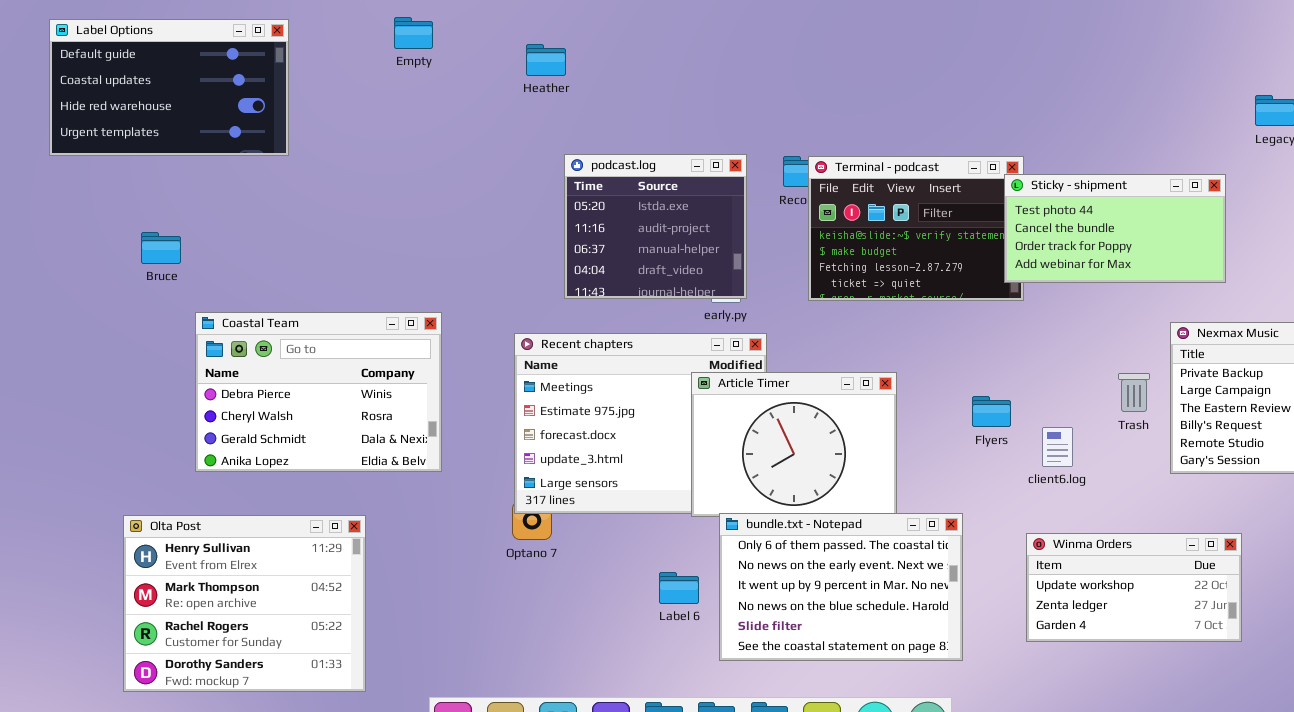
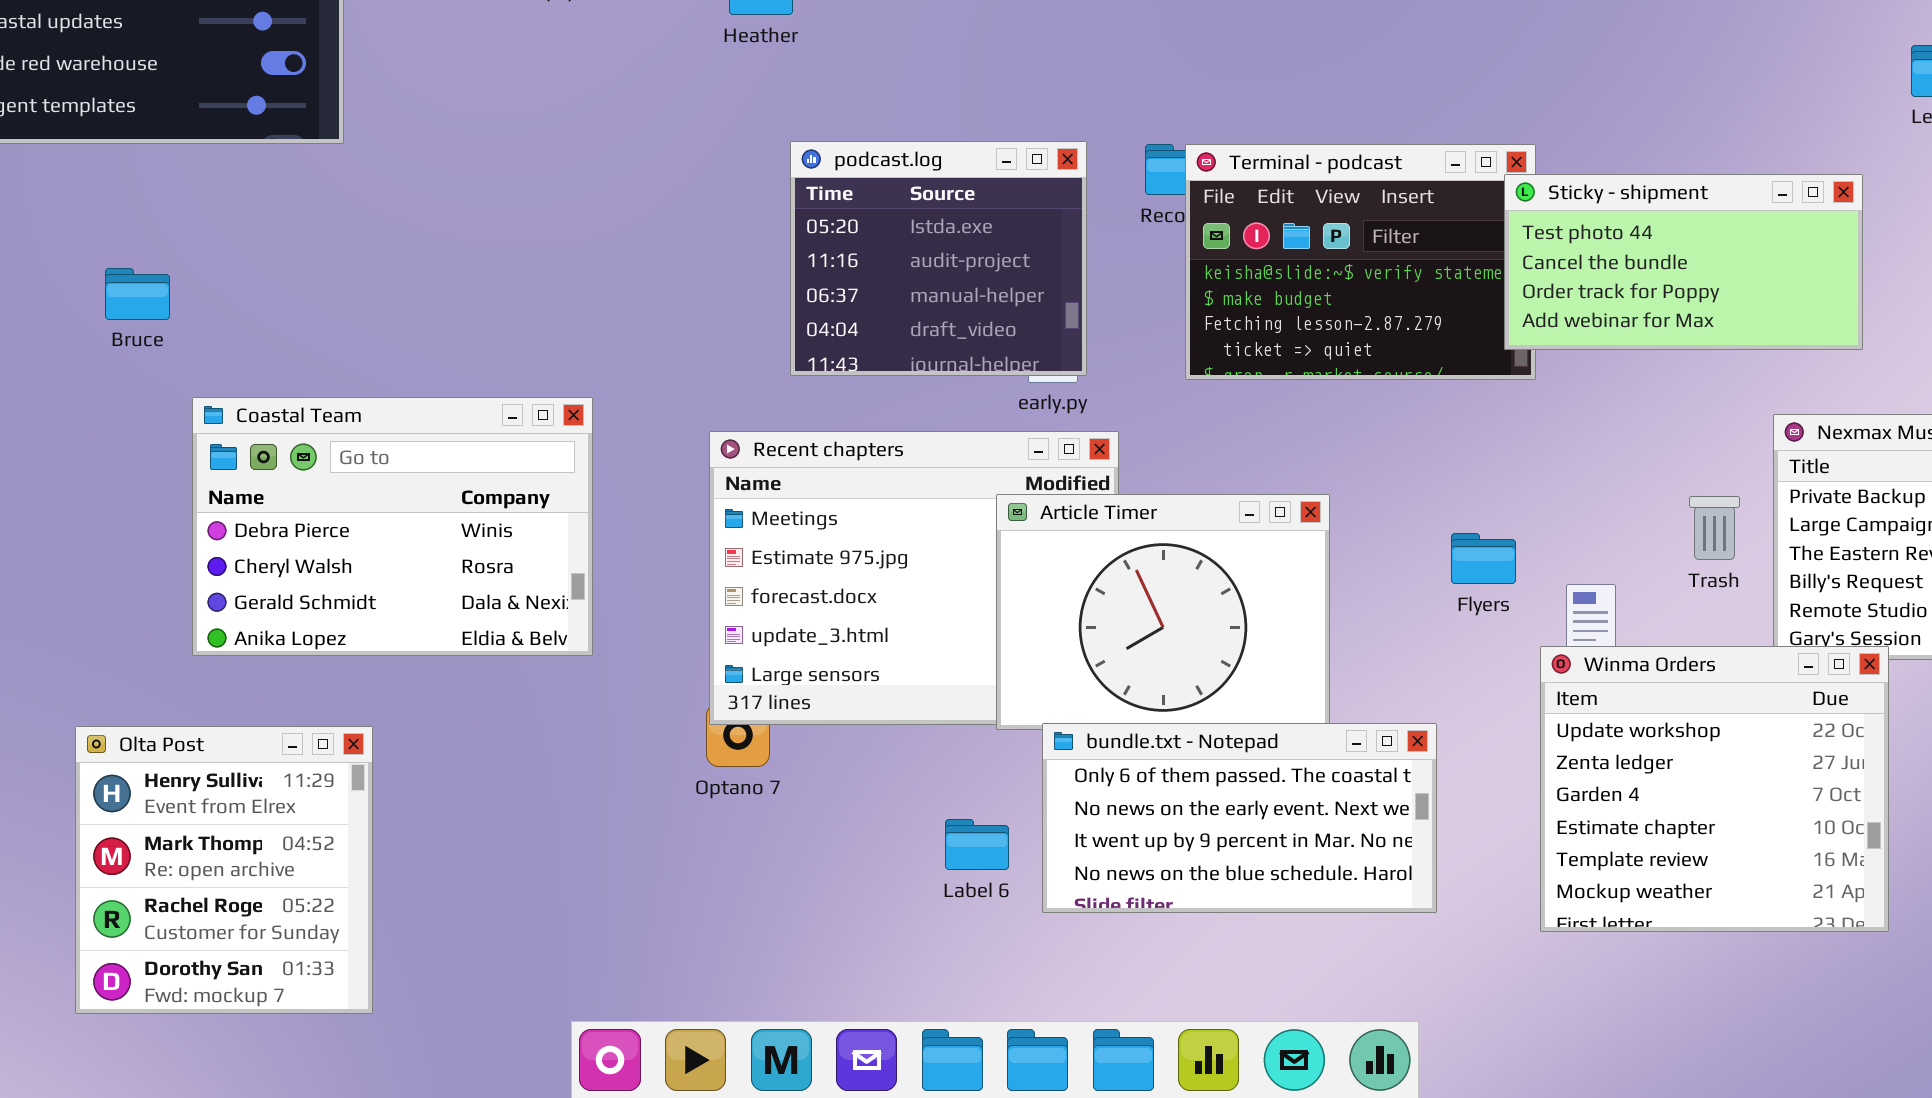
bundle.txt - Notepad: [719,513,963,661] -> [1042,723,1437,913], resized
Olta Post: [123,515,366,692] -> [75,726,373,1014], resized
Winma Orders: [1026,533,1242,642] -> [1540,646,1889,932], resized

